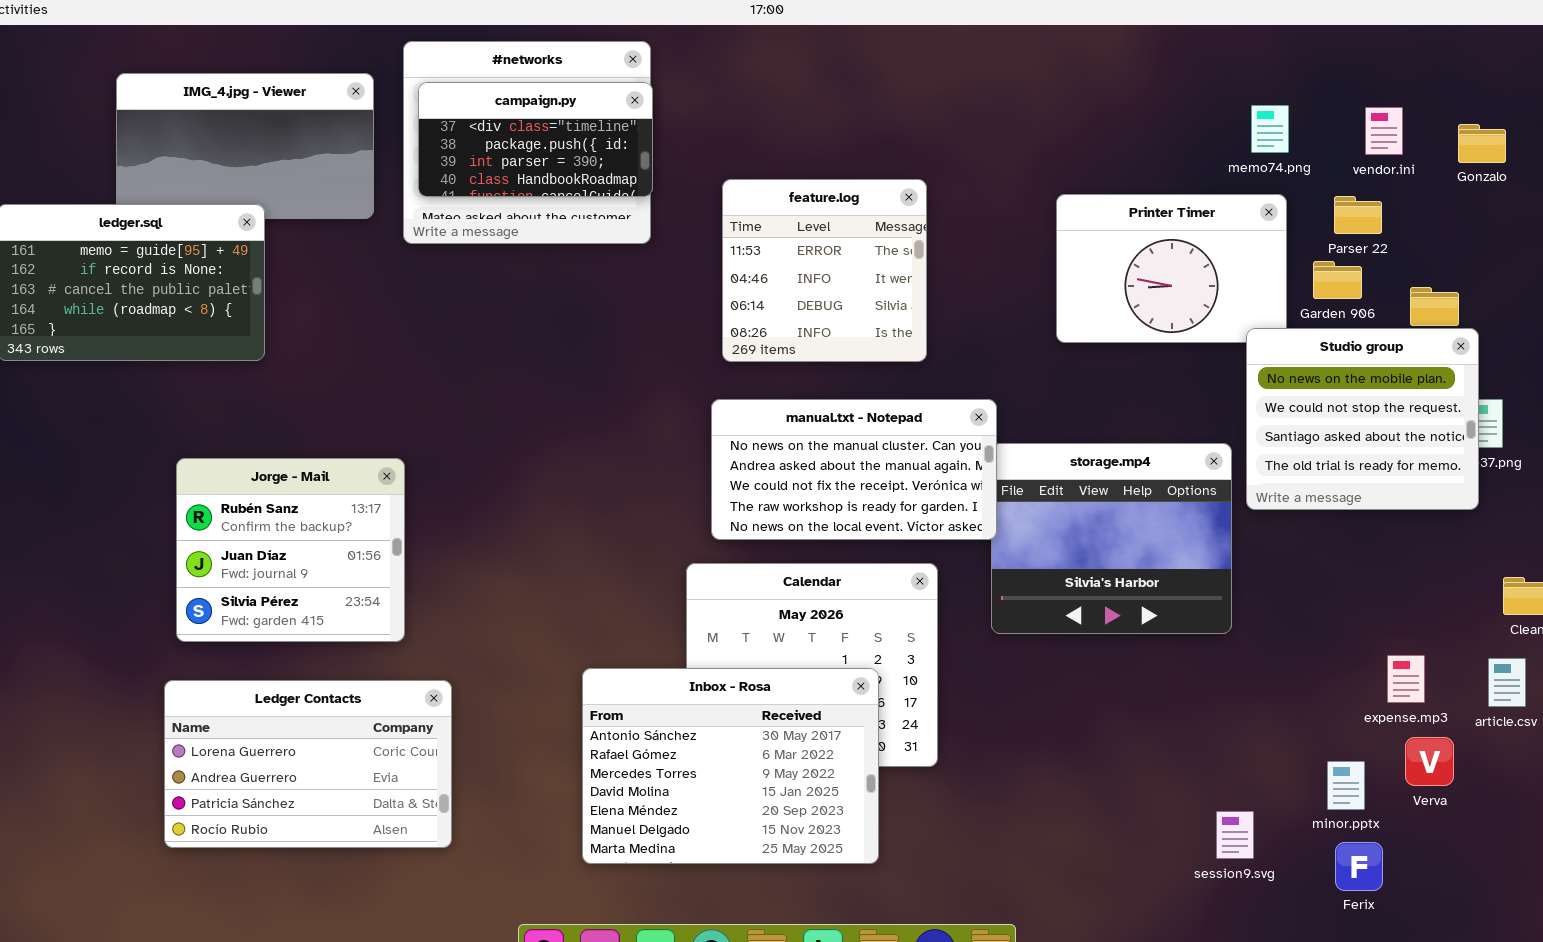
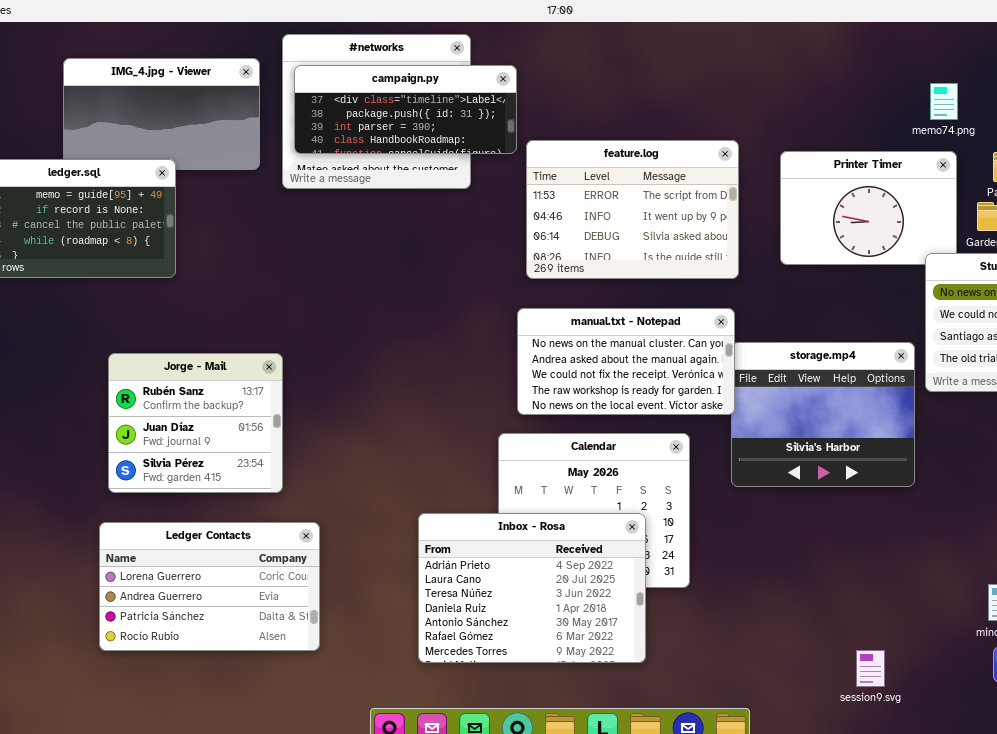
campaign.py: [418,82,653,197] -> [294,65,517,154], resized
feature.log: [722,179,927,362] -> [526,140,739,279], resized
Inbox - Rosa: [582,668,879,864] -> [418,513,646,663], scrolled up 4 rows
session9.svg: [1216,811,1254,859] -> [856,650,885,687], moved

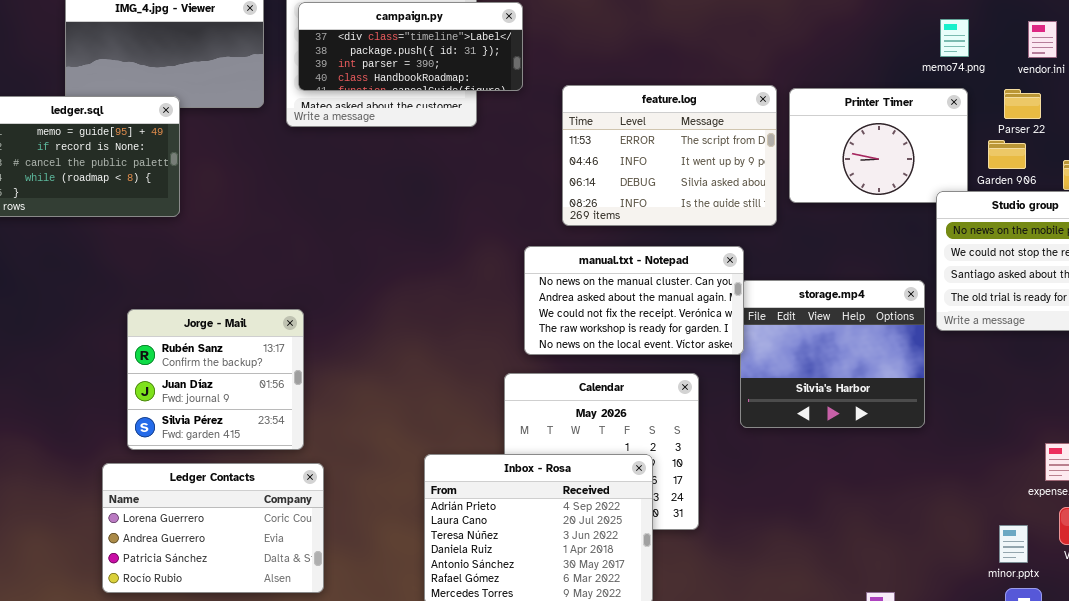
feature.log: [526,140,739,279] -> [562,85,777,226], moved
Jorge - Mail: [108,353,283,493] -> [127,309,304,450], moved

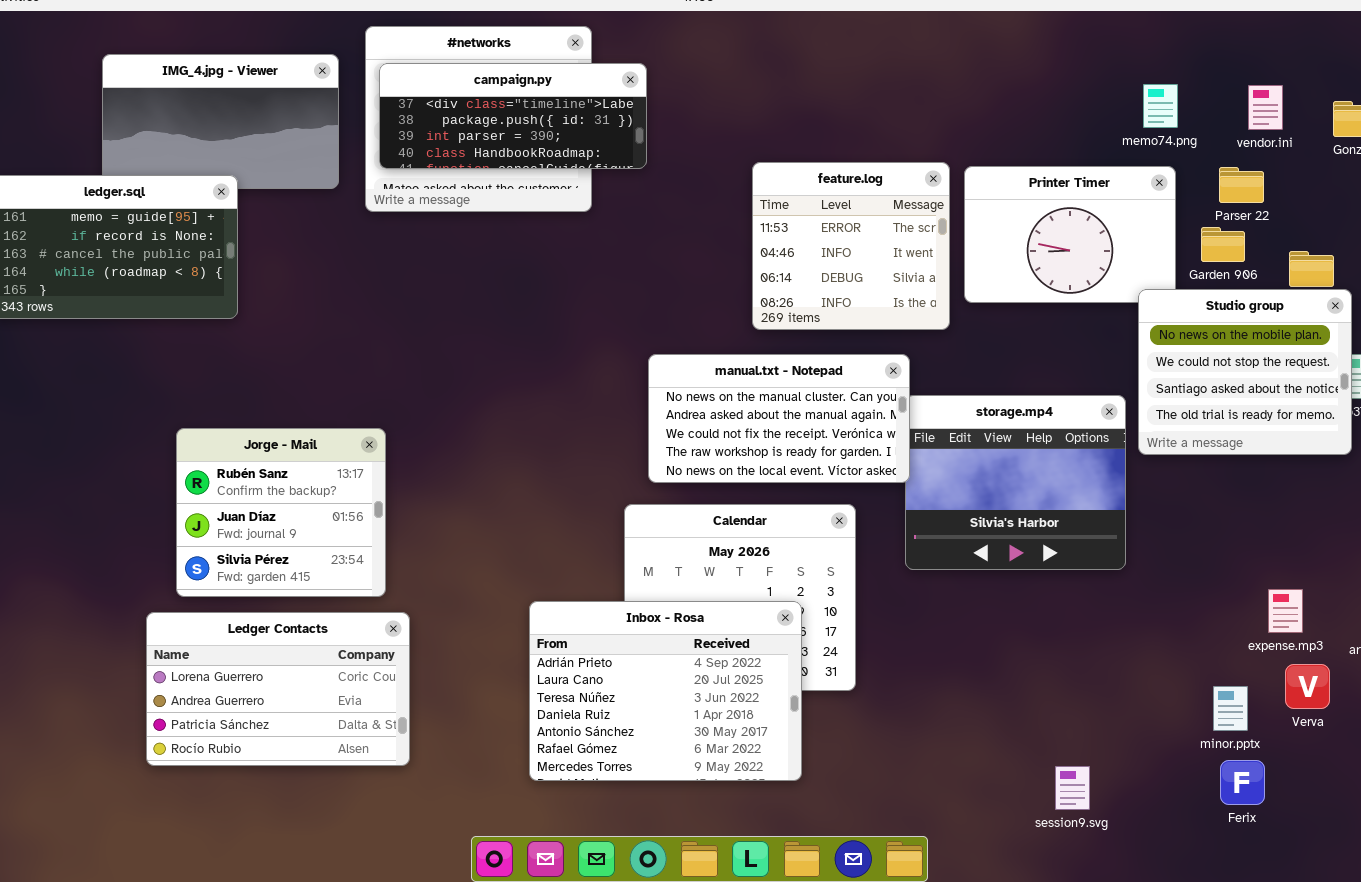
feature.log: [562,85,777,226] -> [752,162,950,330], resized

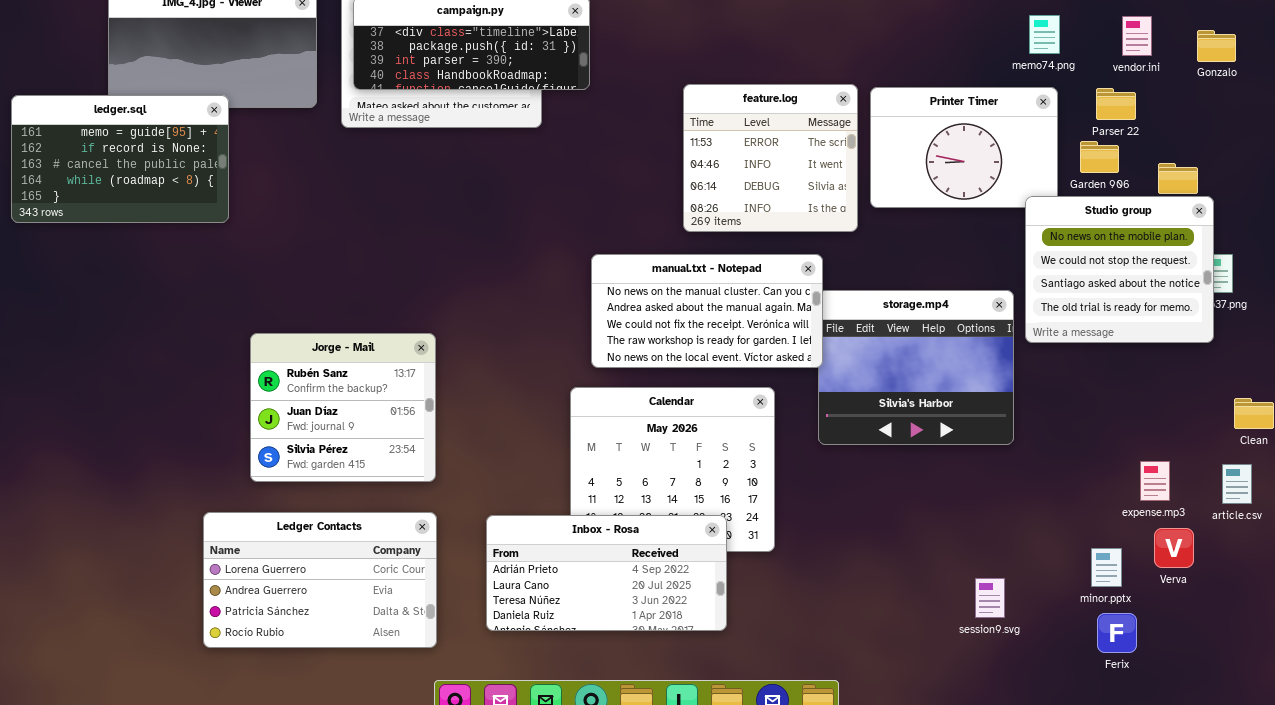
Jorge - Mail: [176,428,386,597] -> [250,333,436,482], moved
Inbox - Rosa: [529,601,802,781] -> [486,515,727,631], resized
Ledger Contacts: [146,612,410,766] -> [203,512,437,648], moved
session9.svg: [1055,766,1090,810] -> [975,578,1005,618], moved

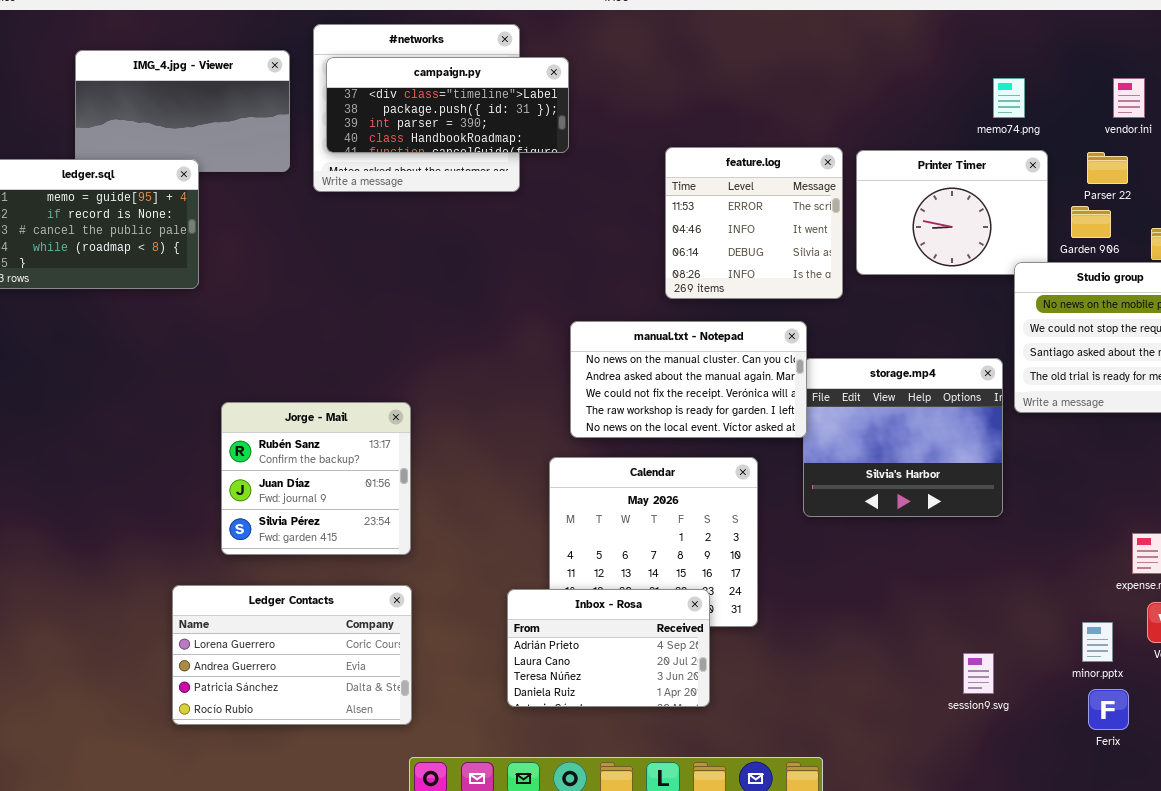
memo74.png: [1029,15,1060,54] -> [993,78,1025,118], moved
Inbox - Rosa: [486,515,727,631] -> [507,589,710,707], resized

